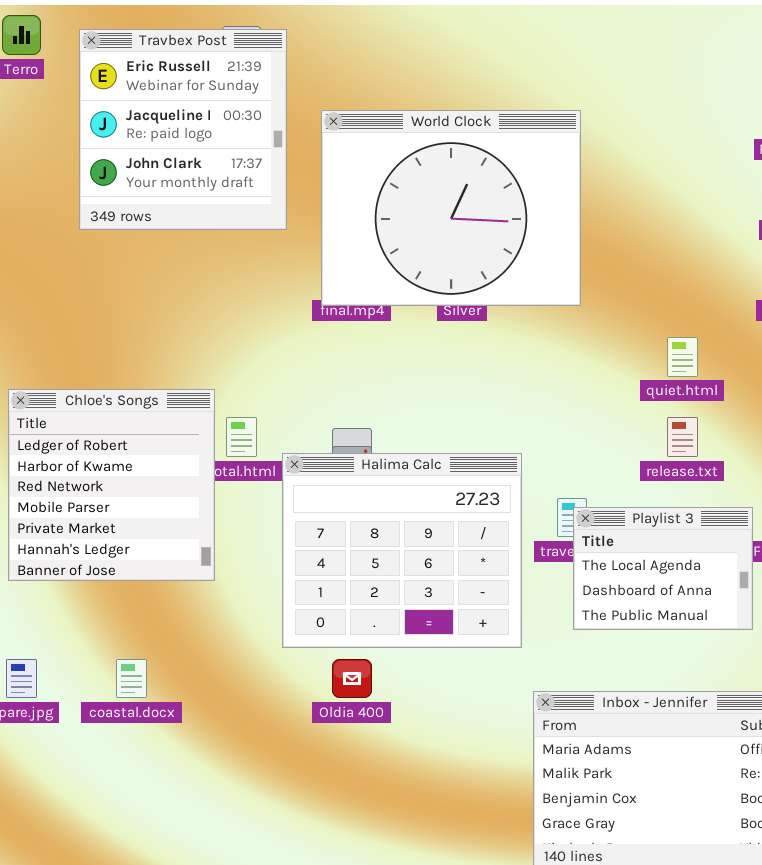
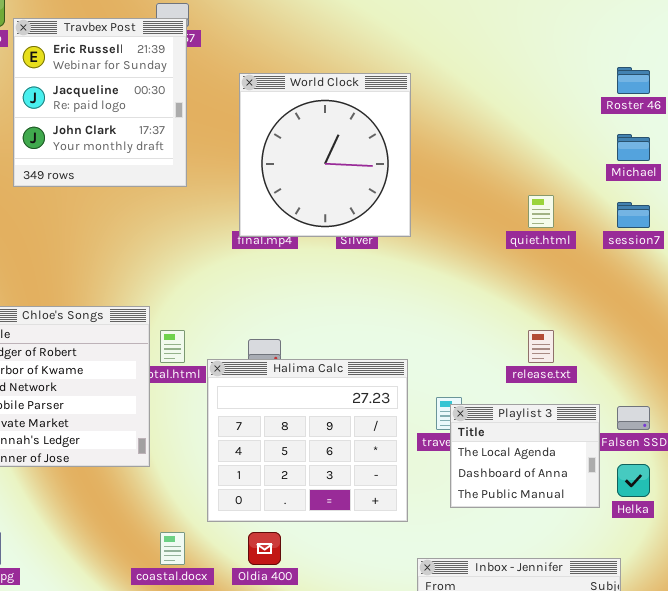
Travbex Post: [79,29,287,230] -> [13,18,187,187], moved
World Clock: [321,110,581,306] -> [239,73,411,237], resized
quiet.html: [667,337,698,377] -> [528,195,554,228], moved
coastal.docx: [116,659,147,698] -> [160,532,185,565], moved

